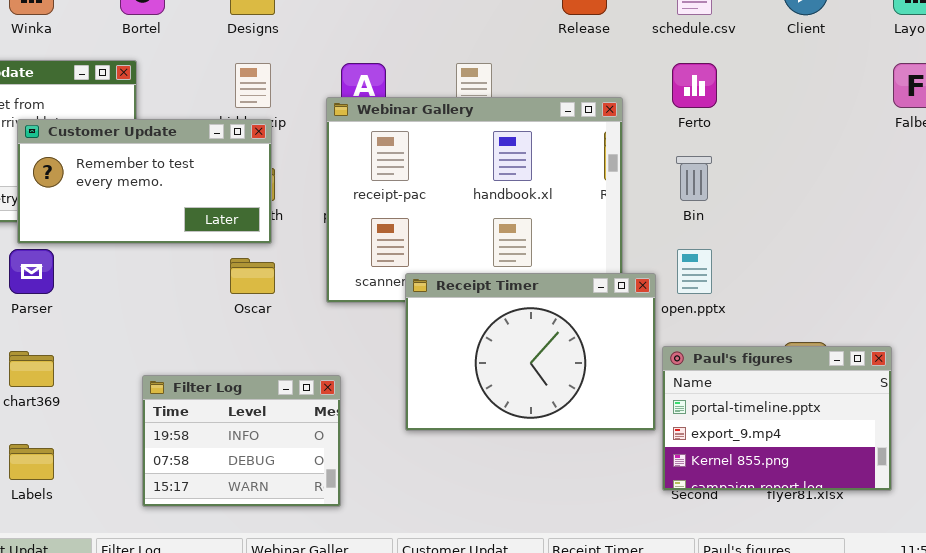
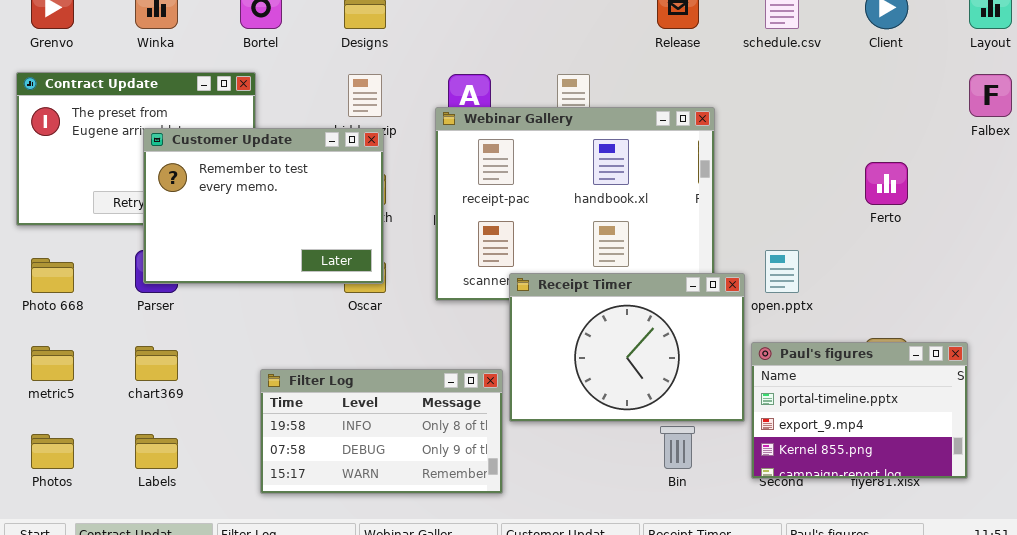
Ferto: [672,63,717,108] -> [865,162,908,205], moved
Customer Update: [17,119,272,244] -> [143,128,384,284], resized
Bin: [676,156,712,201] -> [660,426,695,469], moved
Filter Log: [142,375,341,507] -> [260,369,503,494], resized

